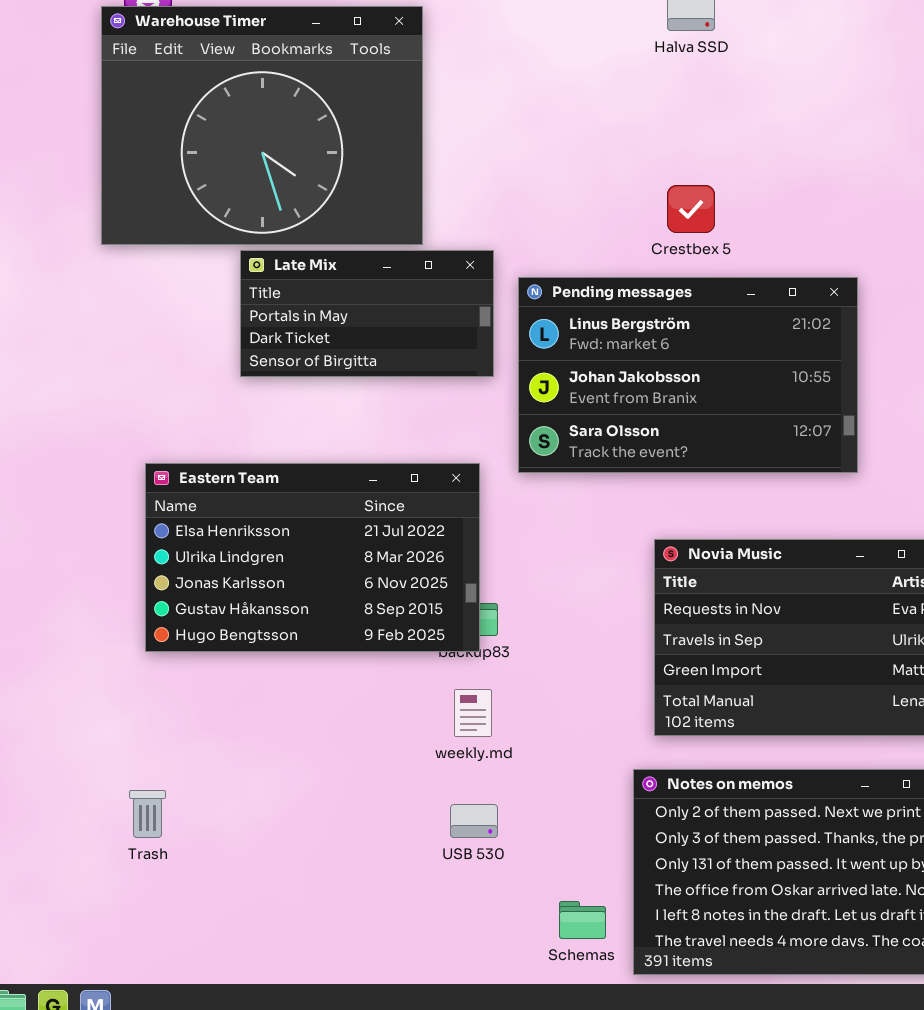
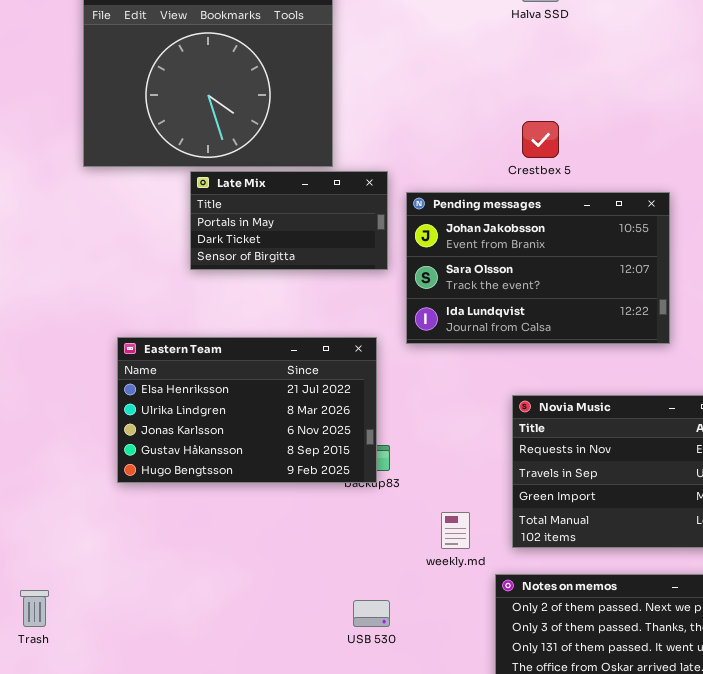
Pending messages: [518,277,858,473] -> [406,192,670,344], scrolled down 1 row
weekly.md: [454,689,492,737] -> [441,512,470,549], moved
Trash: [129,790,166,838] -> [20,590,49,627], moved

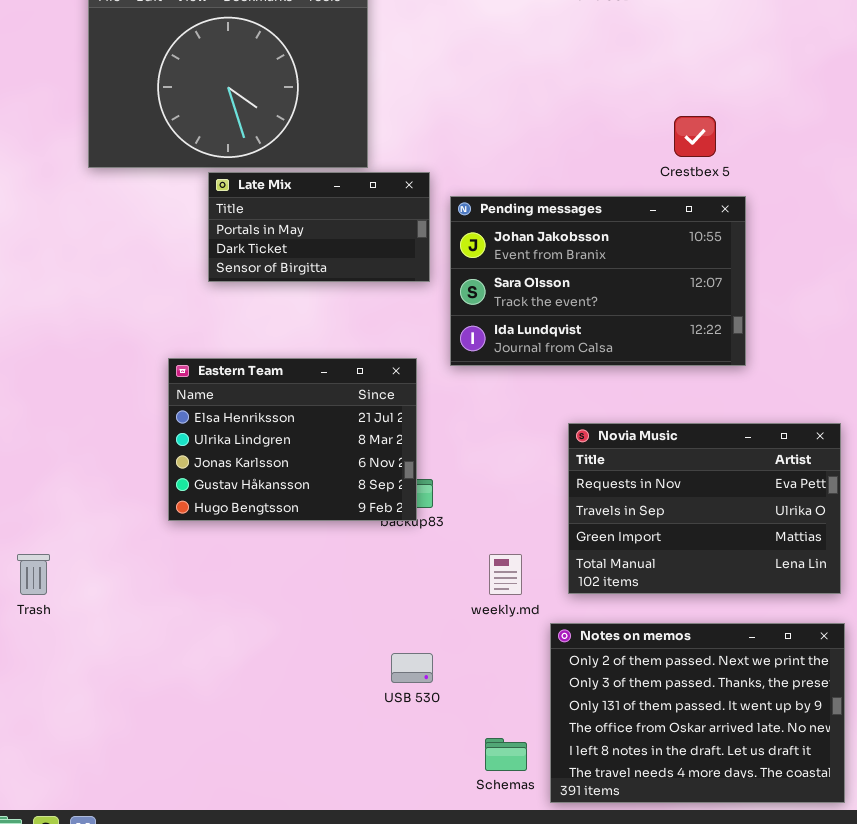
Crestbex 5: [522,121,559,158] -> [674,116,716,157], moved
Eastern Team: [117,337,377,483] -> [168,358,417,521], resized
Trash: [20,590,49,627] -> [17,554,50,595], moved

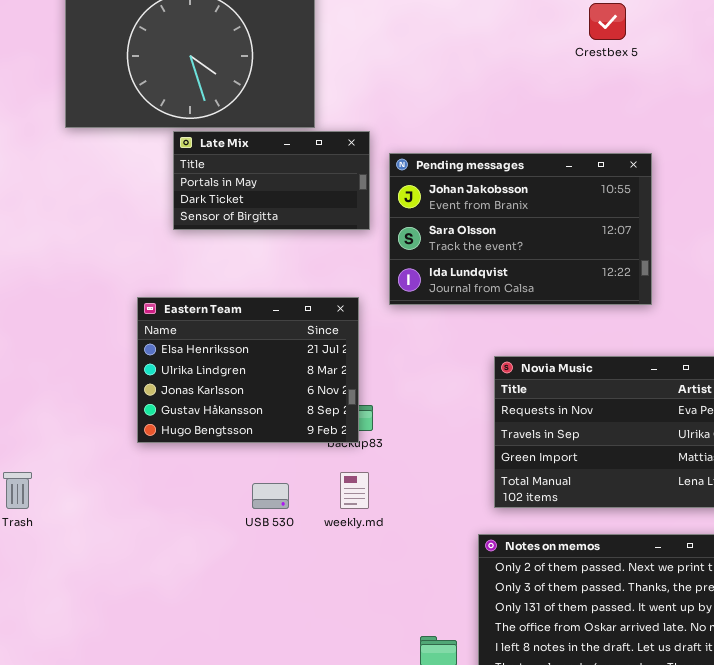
Crestbex 5: [674,116,716,157] -> [589,3,626,40], moved
weekly.md: [489,554,522,595] -> [340,472,369,509], moved
USB 530: [391,653,433,683] -> [252,483,289,509], moved

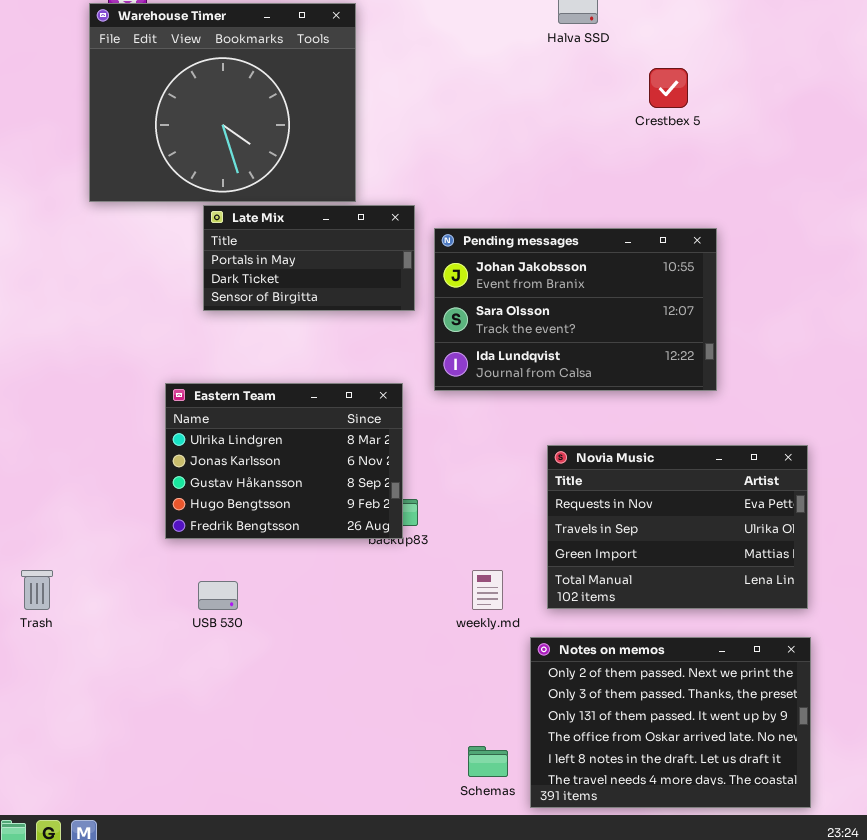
Eastern Team: [137,297,359,443] -> [165,383,403,539], scrolled down 1 row
weekly.md: [340,472,369,509] -> [472,570,503,610], moved
USB 530: [252,483,289,509] -> [198,581,238,610], moved

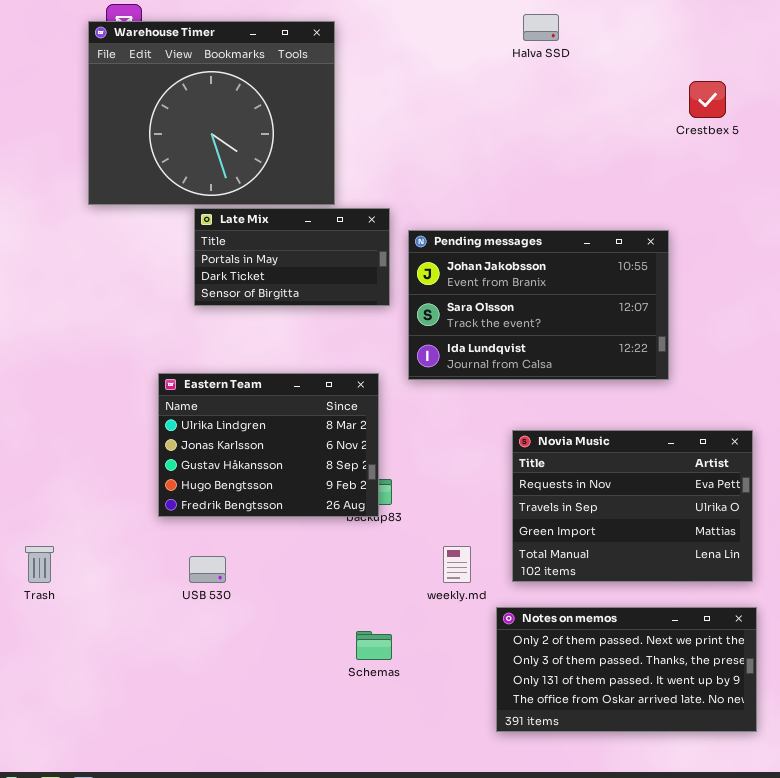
Crestbex 5: [649,68,688,108] -> [689,81,726,118], moved
Notes on memos: [530,637,811,808] -> [496,607,757,732], resized
Schemas: [468,746,508,777] -> [356,631,392,660], moved

